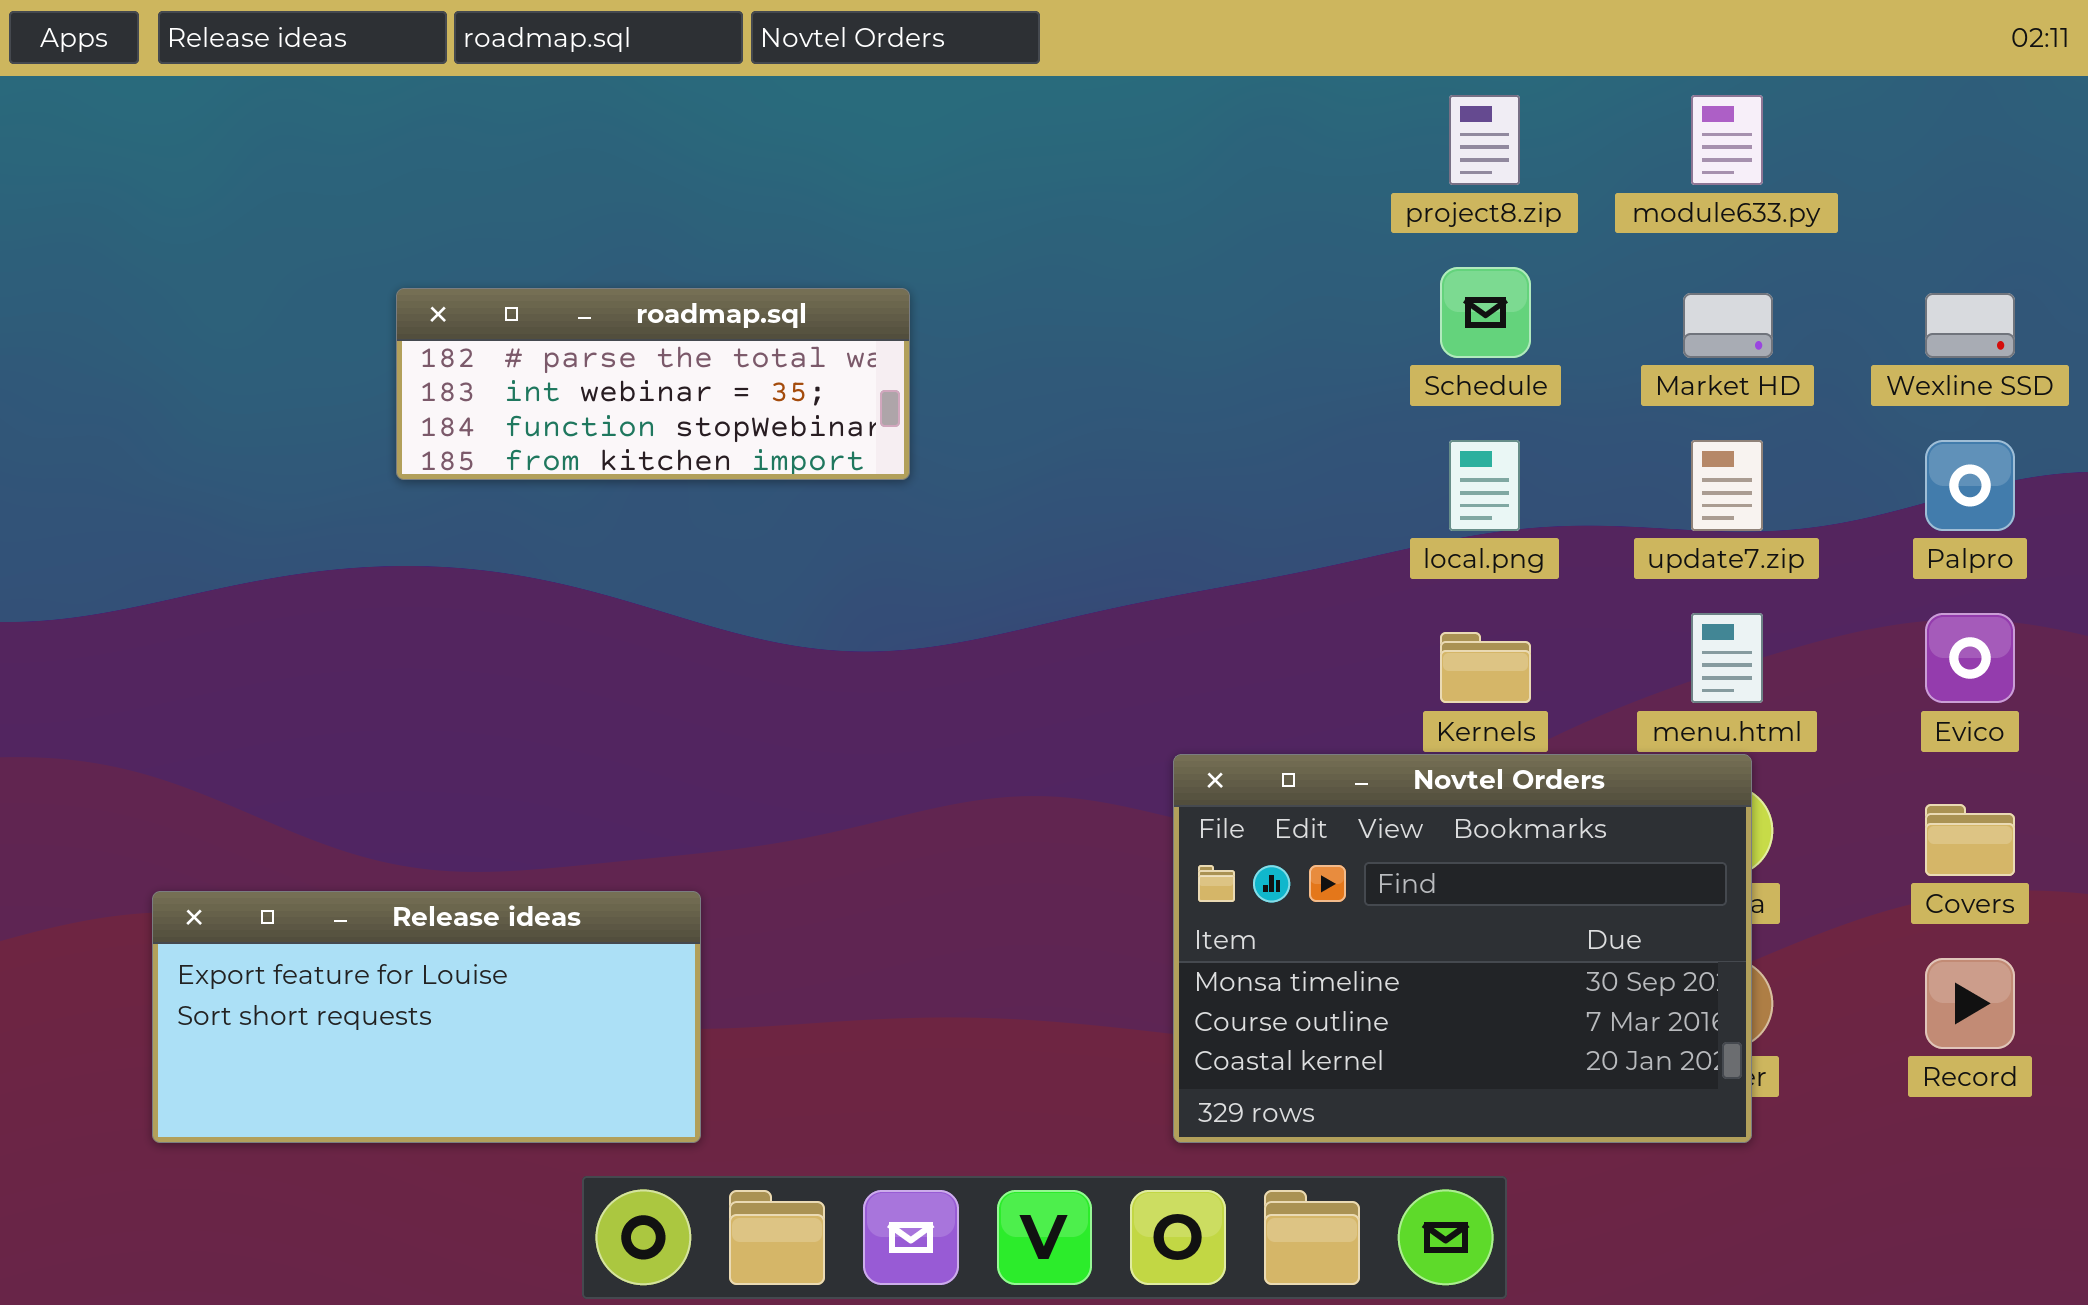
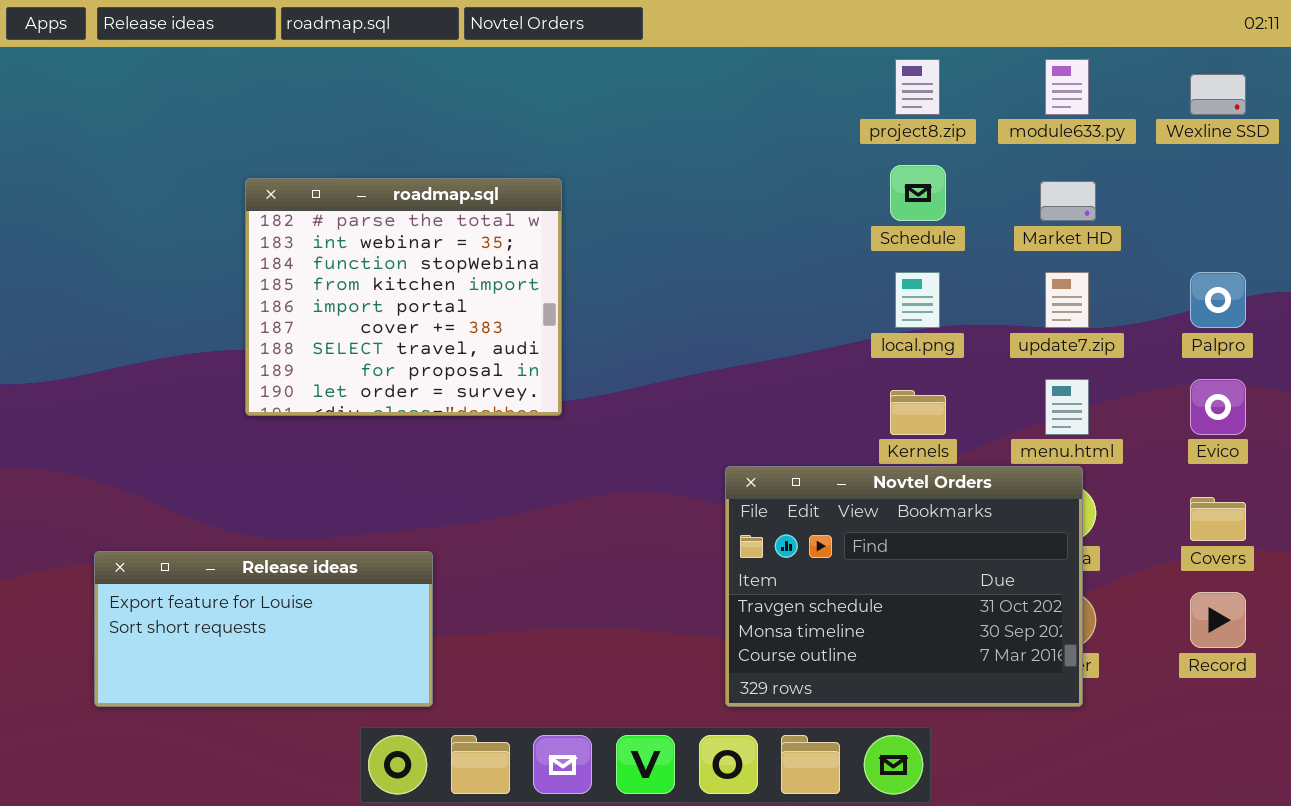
roadmap.sql: [396,288,910,480] -> [245,178,562,416], resized
Wexline SSD: [1925,293,2015,358] -> [1190,74,1246,115], moved
Novtel Orders: [1173,754,1752,1143] -> [725,466,1083,707], scrolled up 1 row

